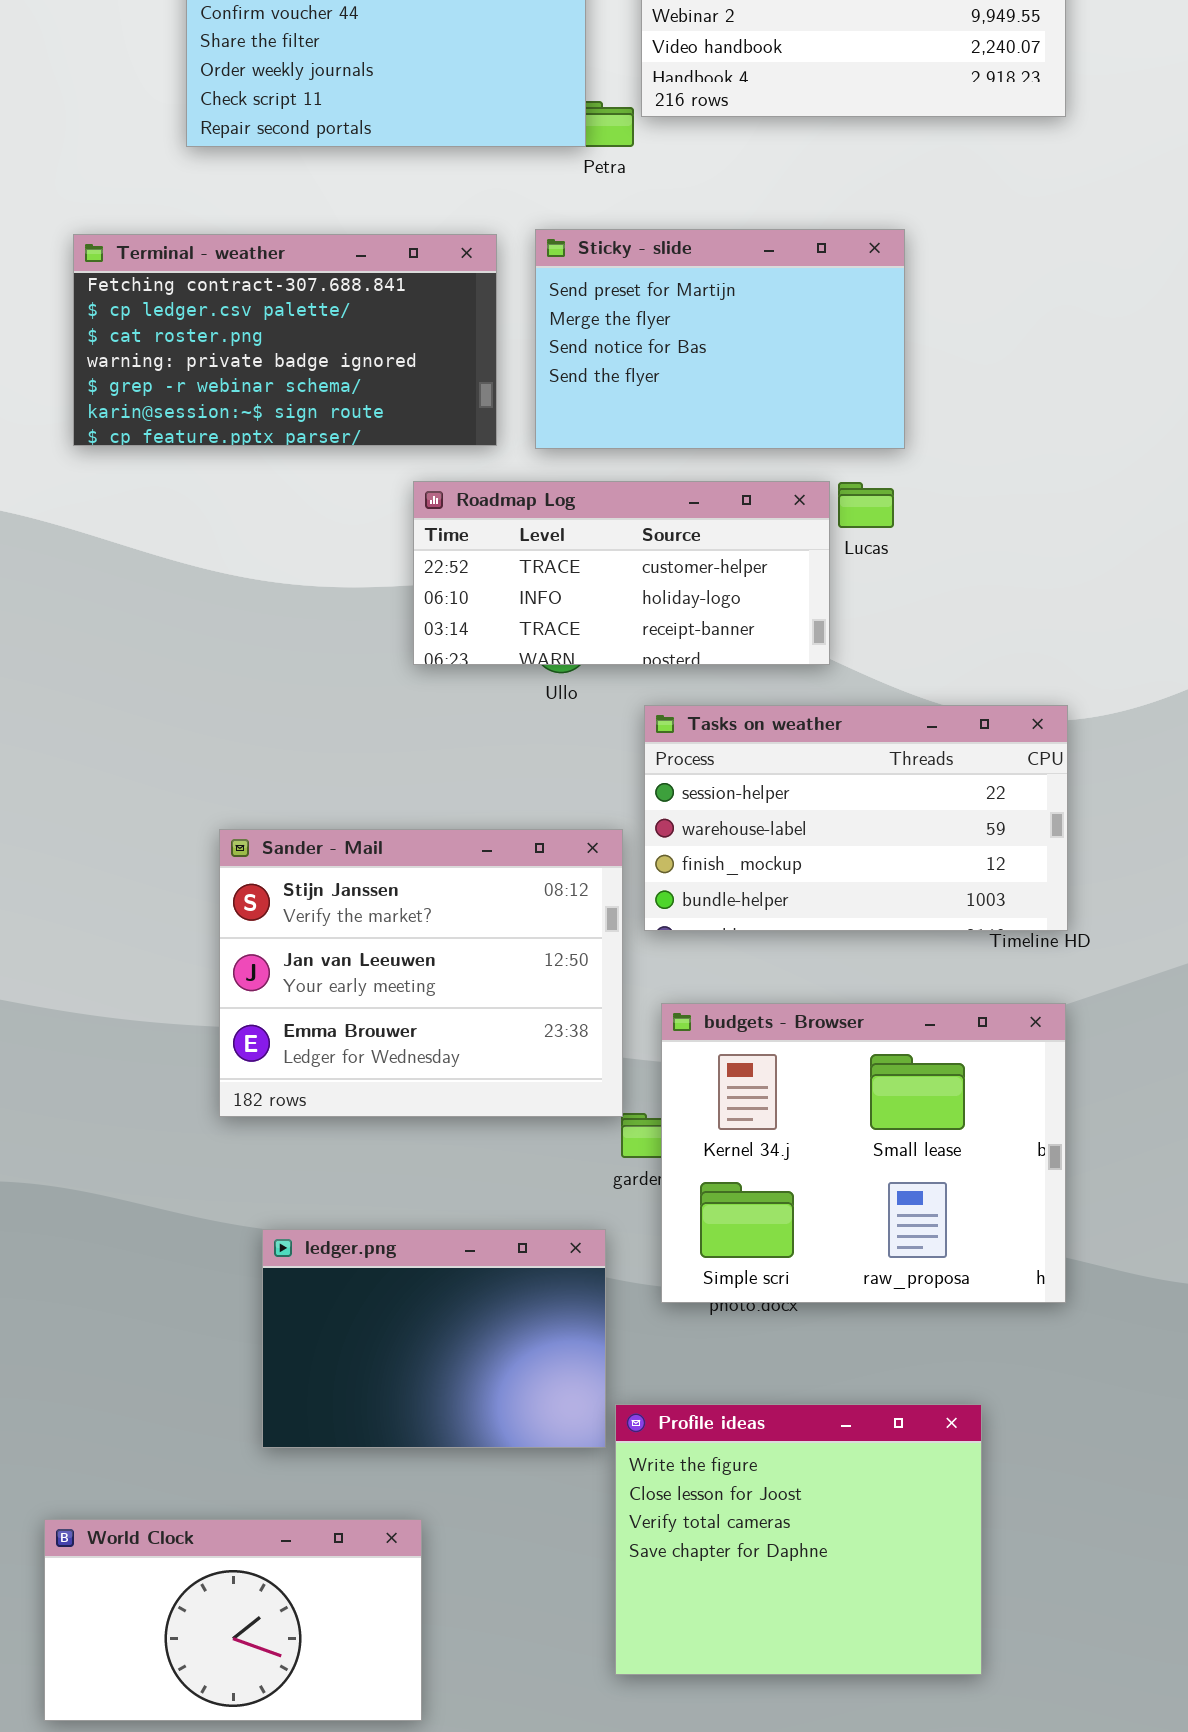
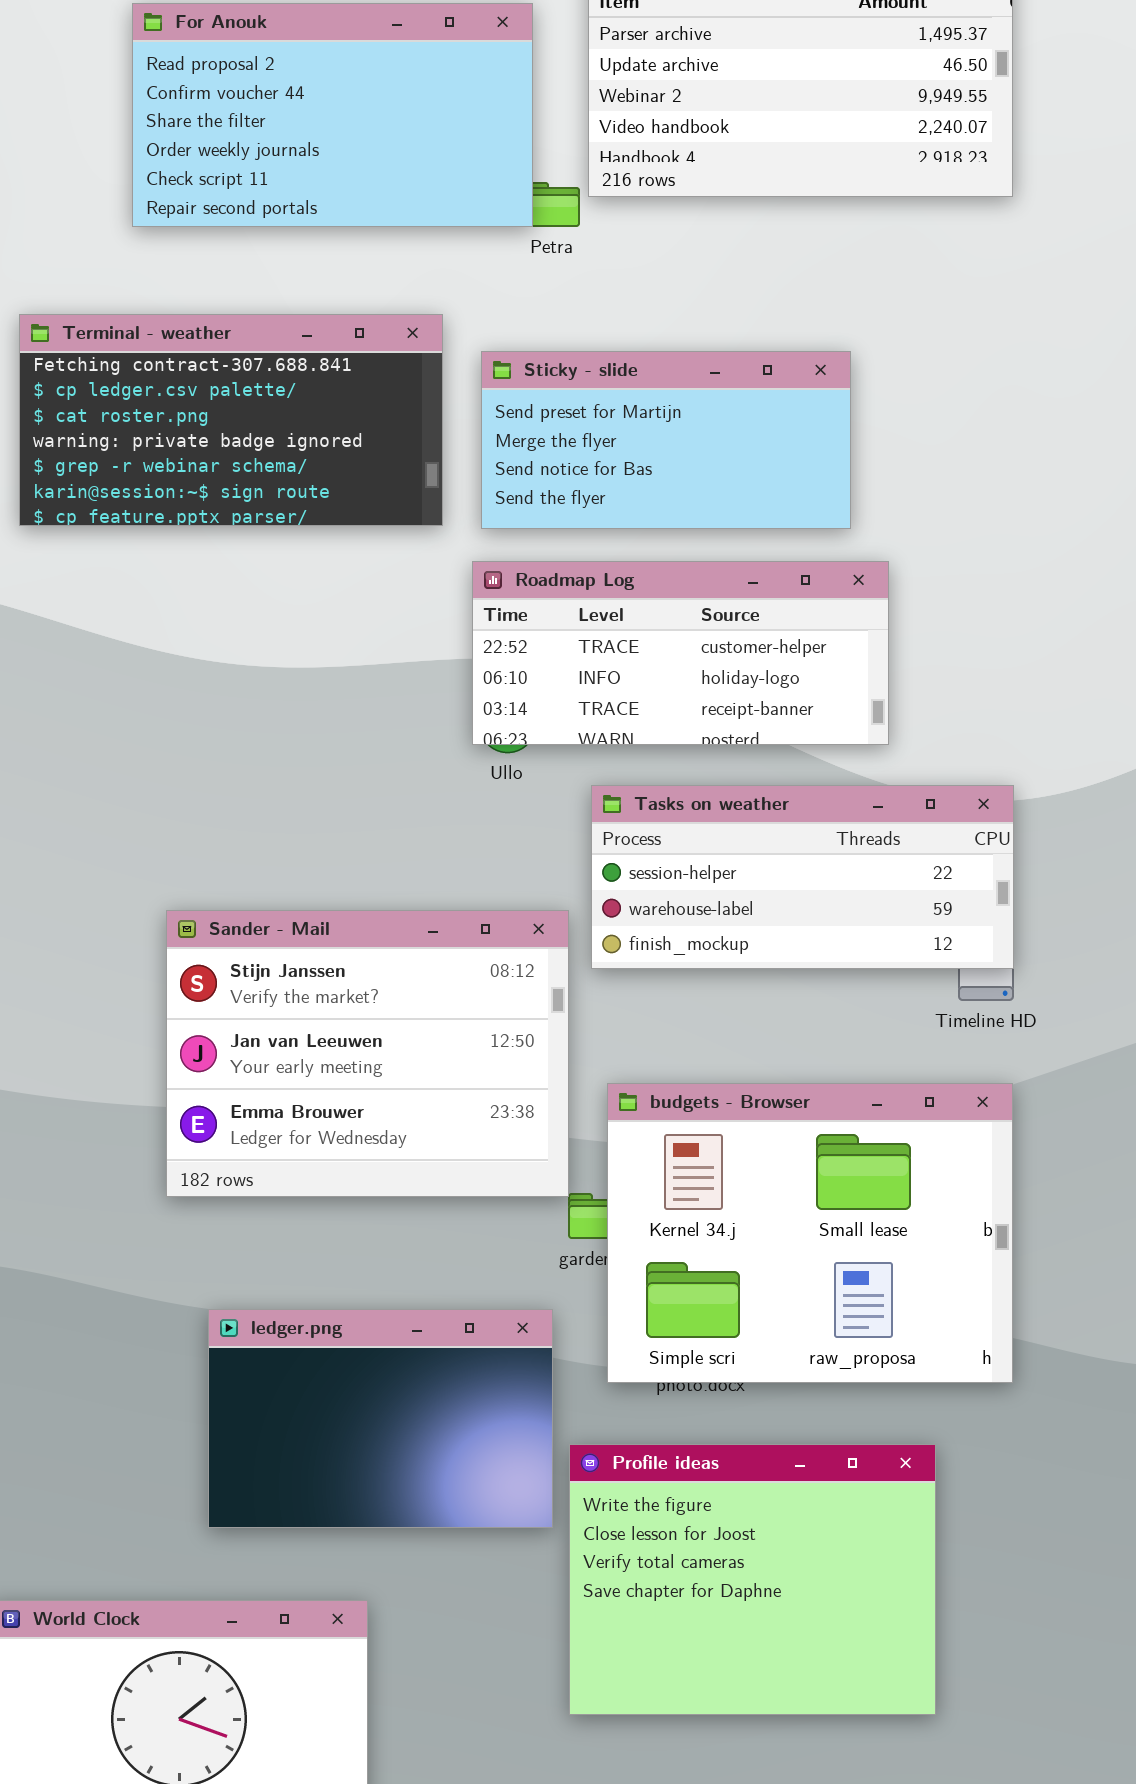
Sticky - slide: [535,229,905,449] -> [481,351,851,529], resized
Roadmap Log: [413,481,830,665] -> [472,561,889,745], moved
Tasks on weather: [644,705,1068,931] -> [591,785,1014,969], resized
Profile ideas: [615,1404,982,1675] -> [569,1444,936,1715], moved

